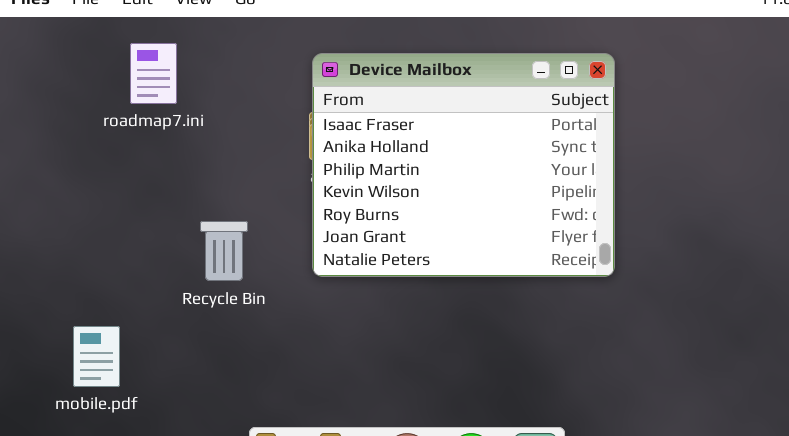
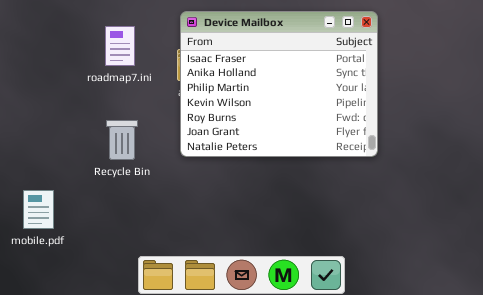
roadmap7.ini: [130,43,177,104] -> [105,26,135,66], moved

